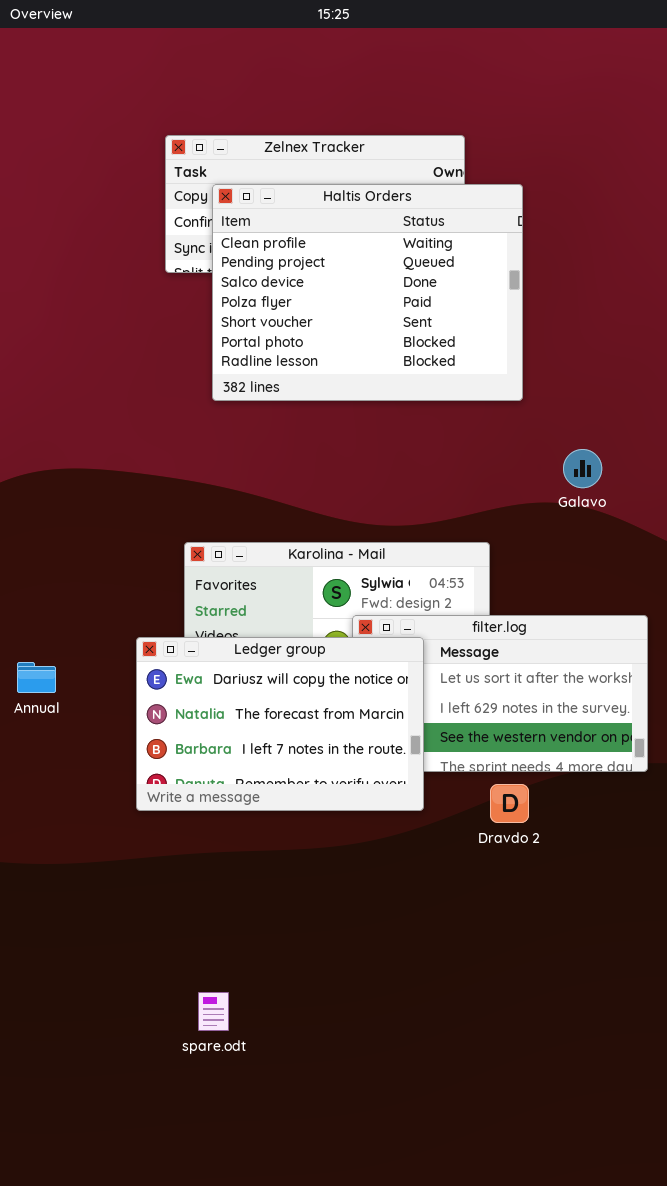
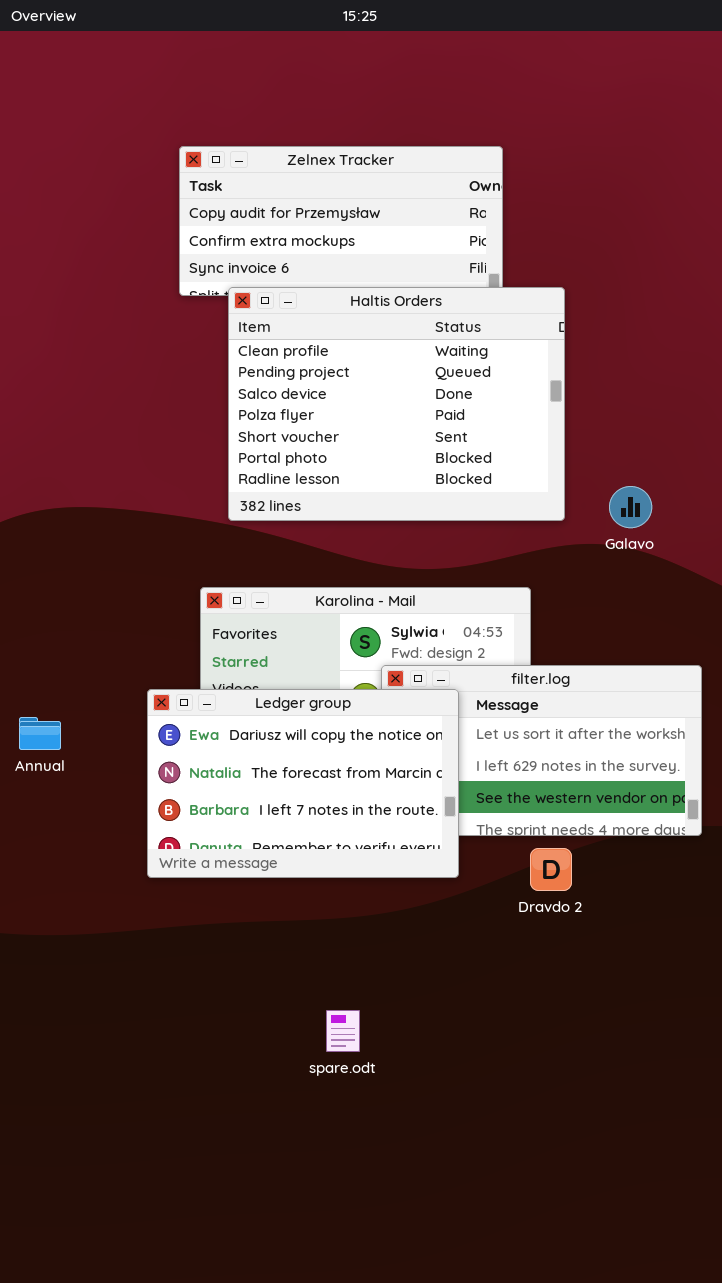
Haltis Orders: [212,184,523,401] -> [228,287,565,521], moved
spare.odt: [198,992,229,1031] -> [326,1010,360,1052], moved

